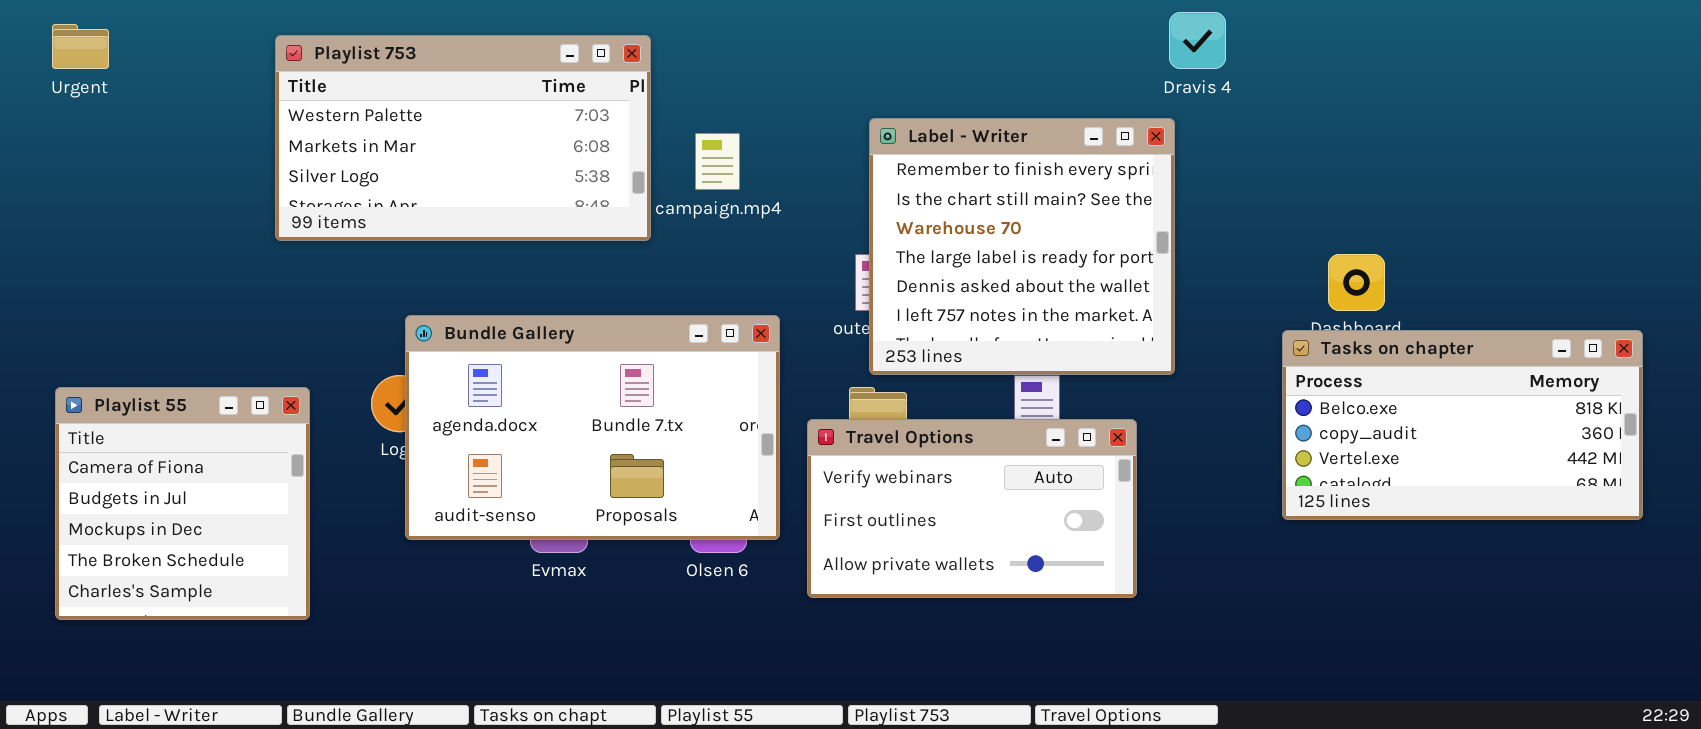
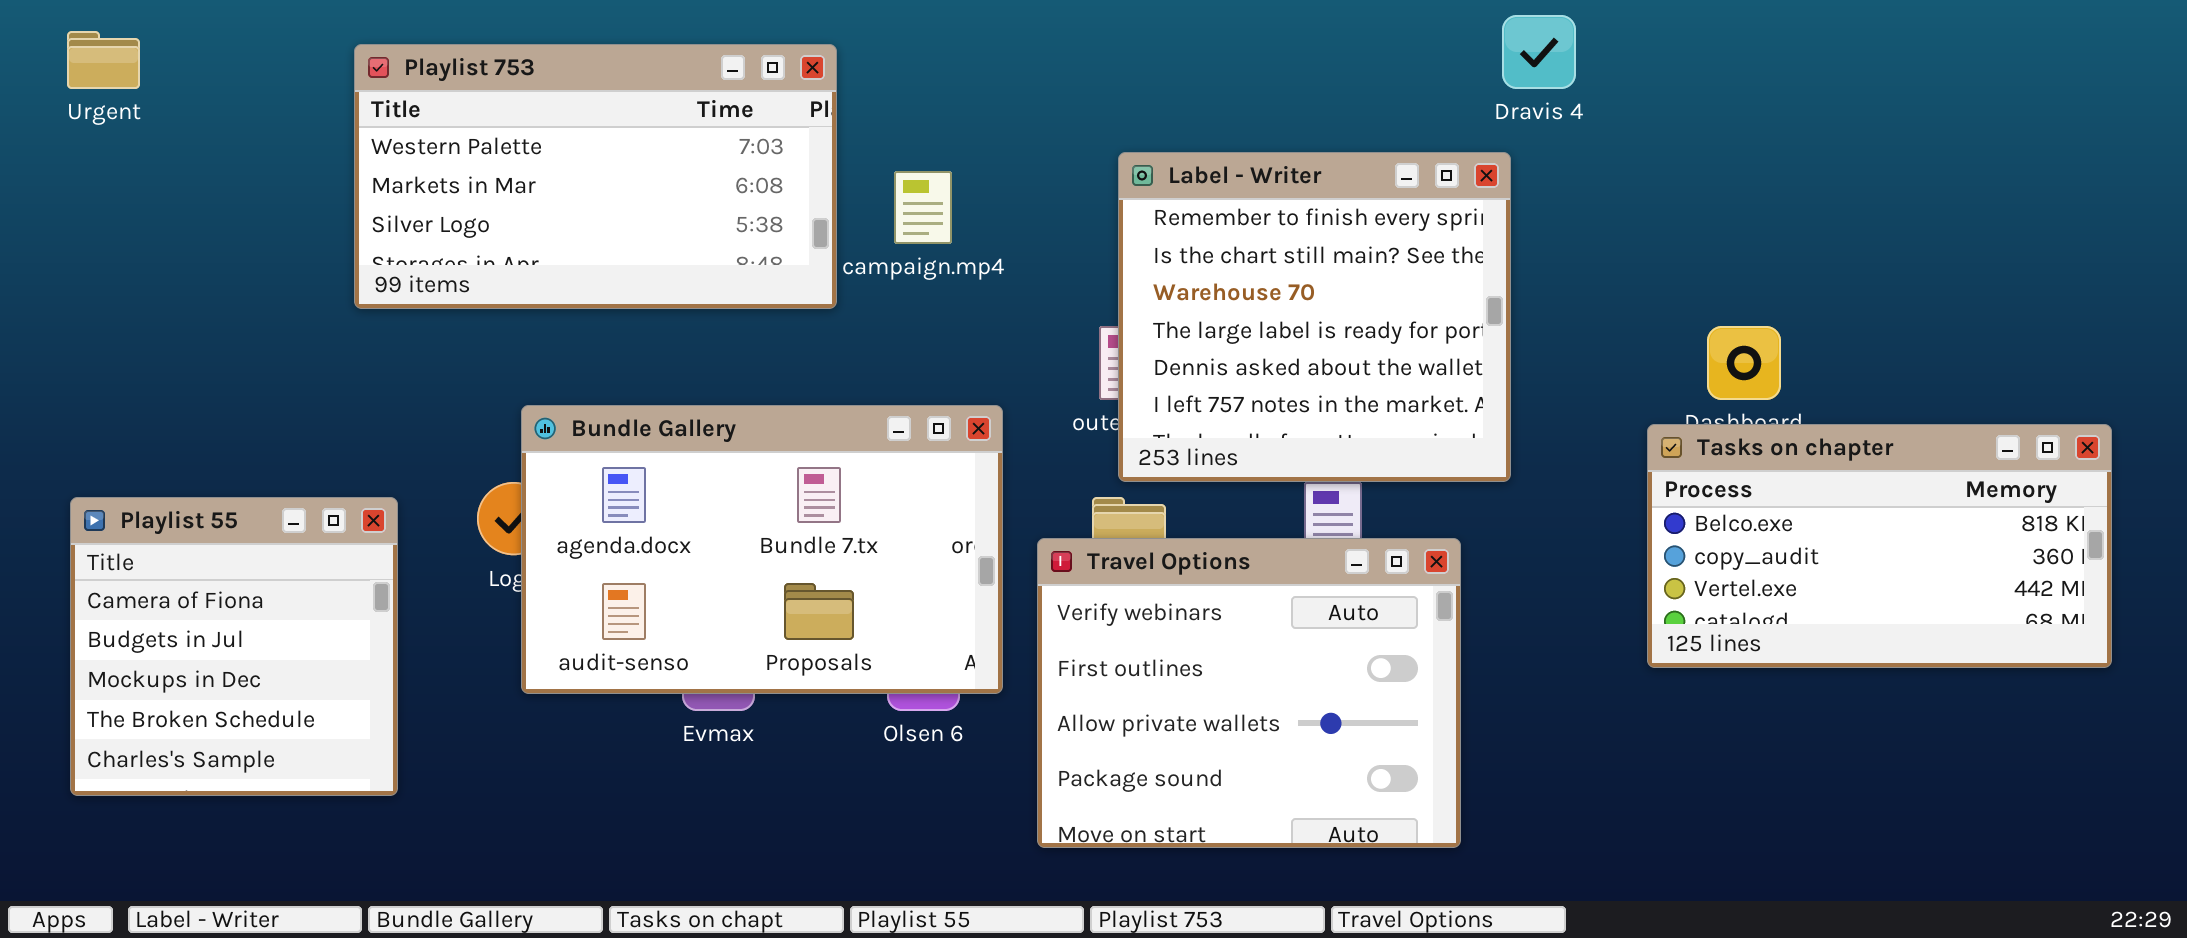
Travel Options: [807,419,1137,598] -> [1037,538,1461,848], resized

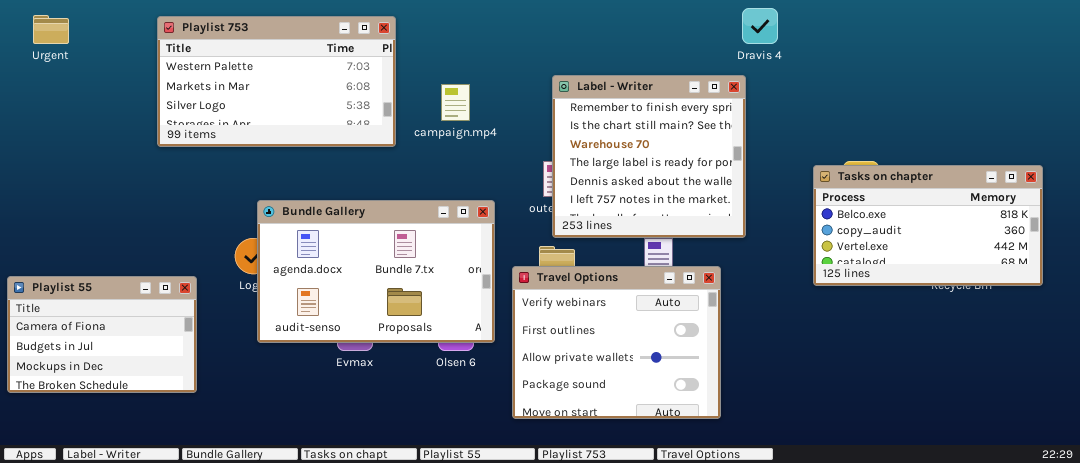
Playlist 753: [354,44,837,309] -> [157,16,396,147], moved
Tasks on chapter: [1647,424,2112,668] -> [813,165,1043,286], moved
Playlist 55: [70,497,398,796] -> [7,276,197,393], resized

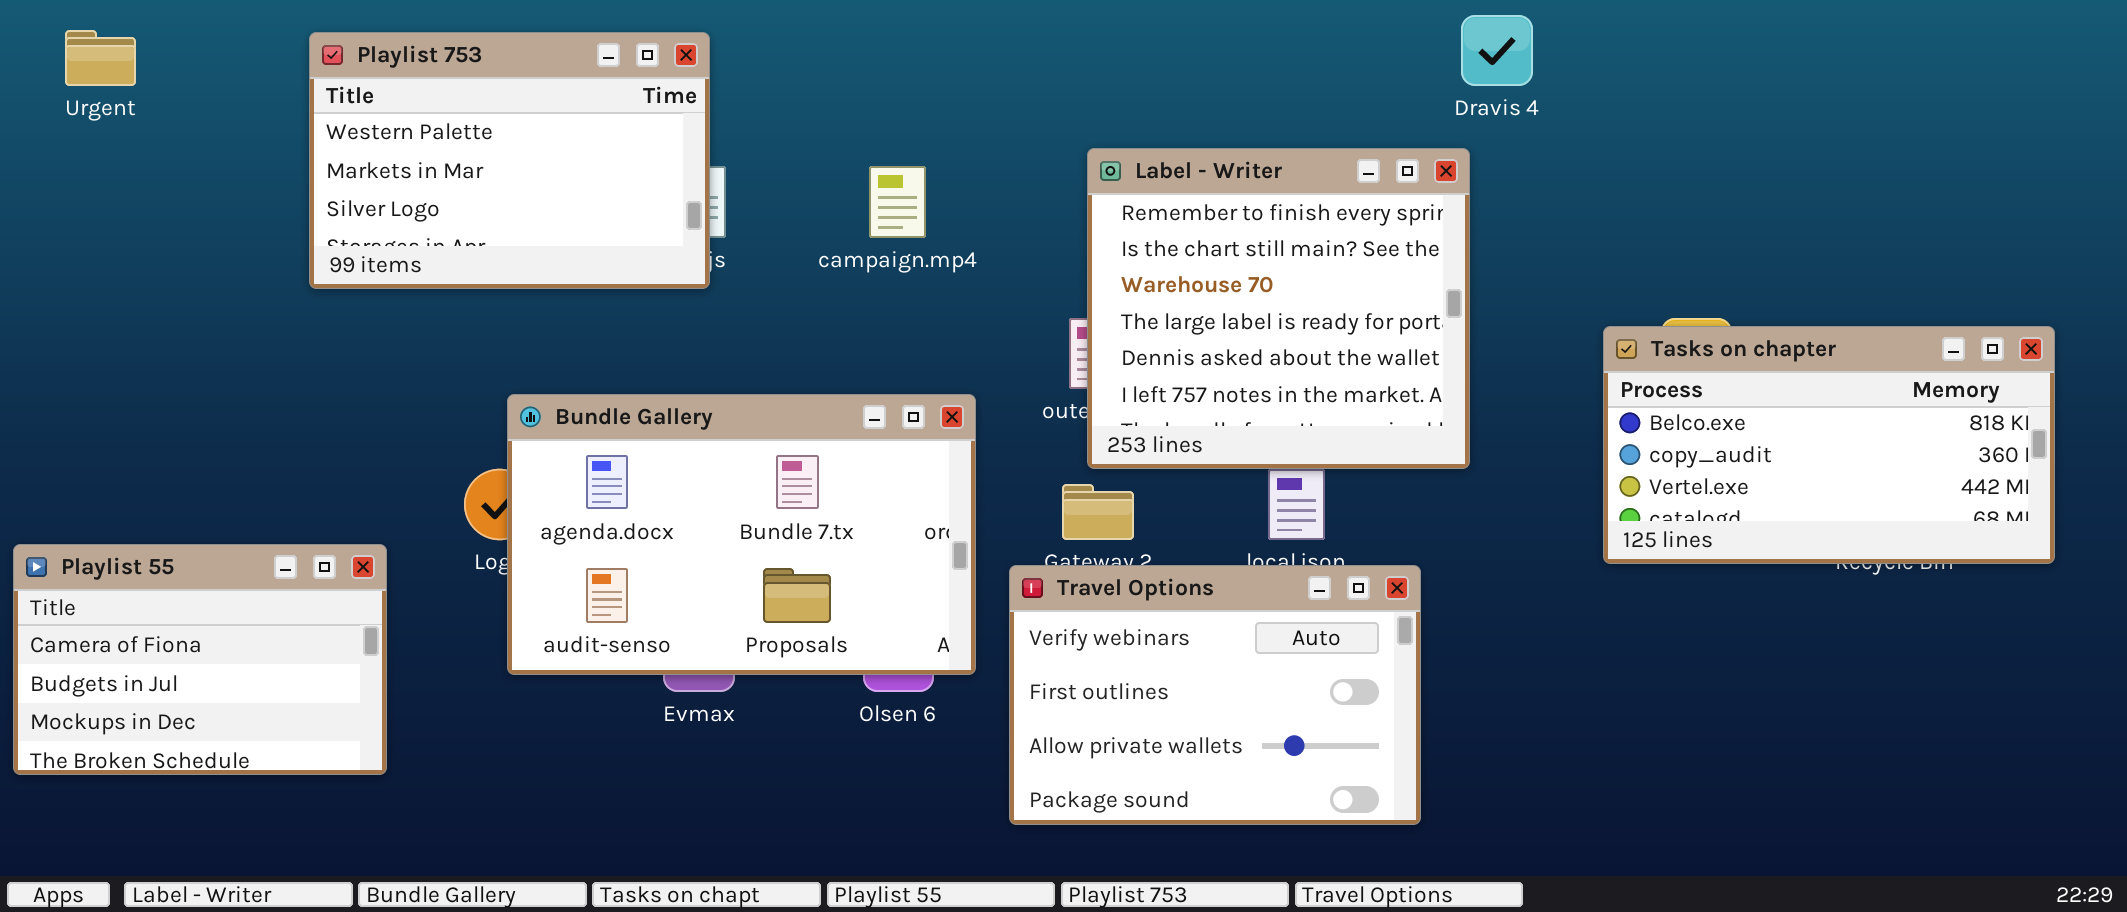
Playlist 753: [157,16,396,147] -> [309,32,710,289], resized
Travel Options: [512,266,721,419] -> [1009,565,1421,825], resized

